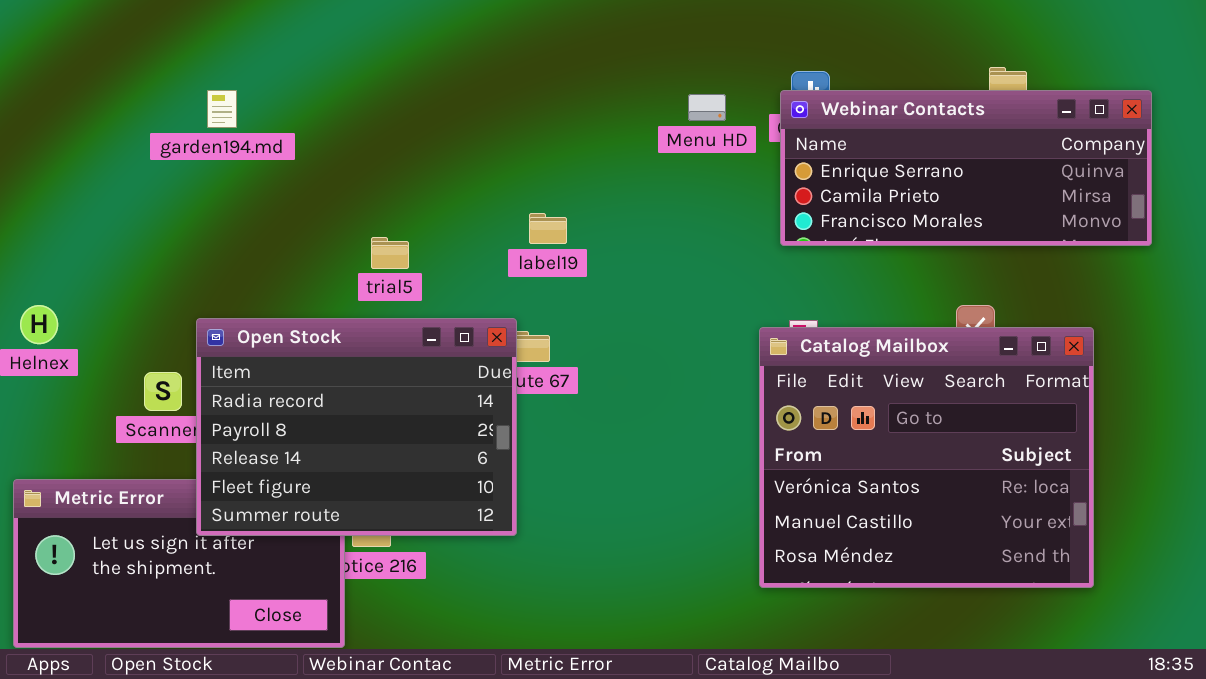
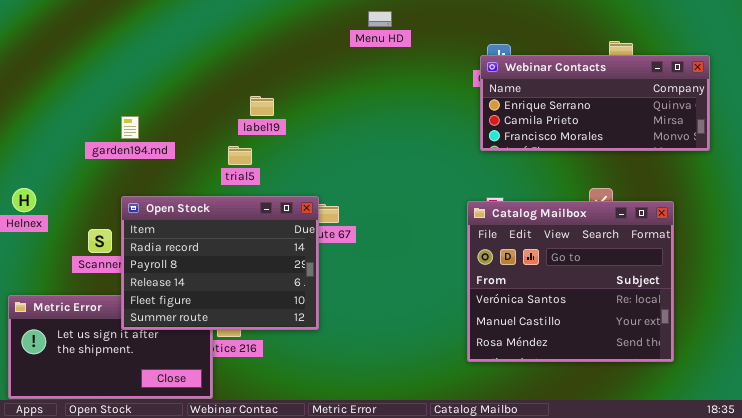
garden194.md: [207,90,237,128] -> [121,116,139,139], moved
Menu HD: [688,94,726,121] -> [368,11,392,27], moved
label19: [529,213,567,244] -> [250,96,274,116], moved

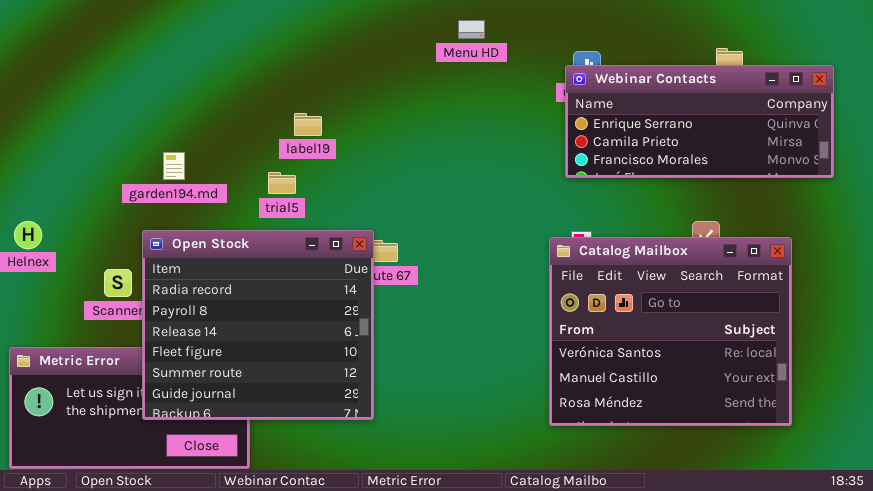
Menu HD: [368,11,392,27] -> [458,20,485,39], moved
garden194.md: [121,116,139,139] -> [163,152,185,180], moved
Open Stock: [121,196,319,330] -> [142,230,374,420], resized

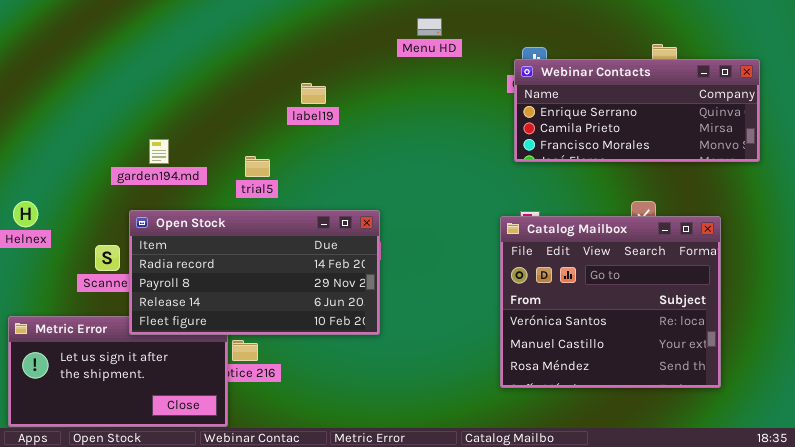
label19: [294,113,322,136] -> [301,83,326,104], moved
Open Stock: [142,230,374,420] -> [129,210,380,335], resized

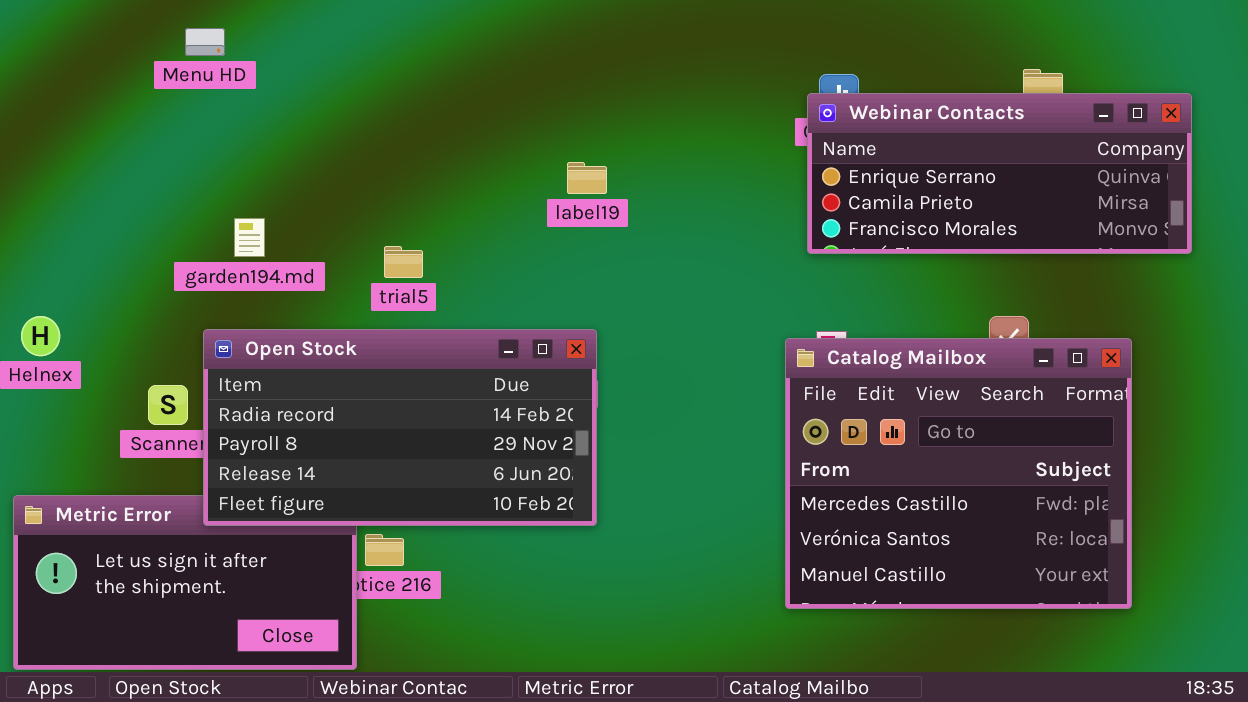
Menu HD: [417,18,442,36] -> [185,28,225,56], moved
label19: [301,83,326,104] -> [567,162,607,194], moved
Catalog Mailbox: [500,216,721,388] -> [785,338,1132,609], scrolled up 1 row

